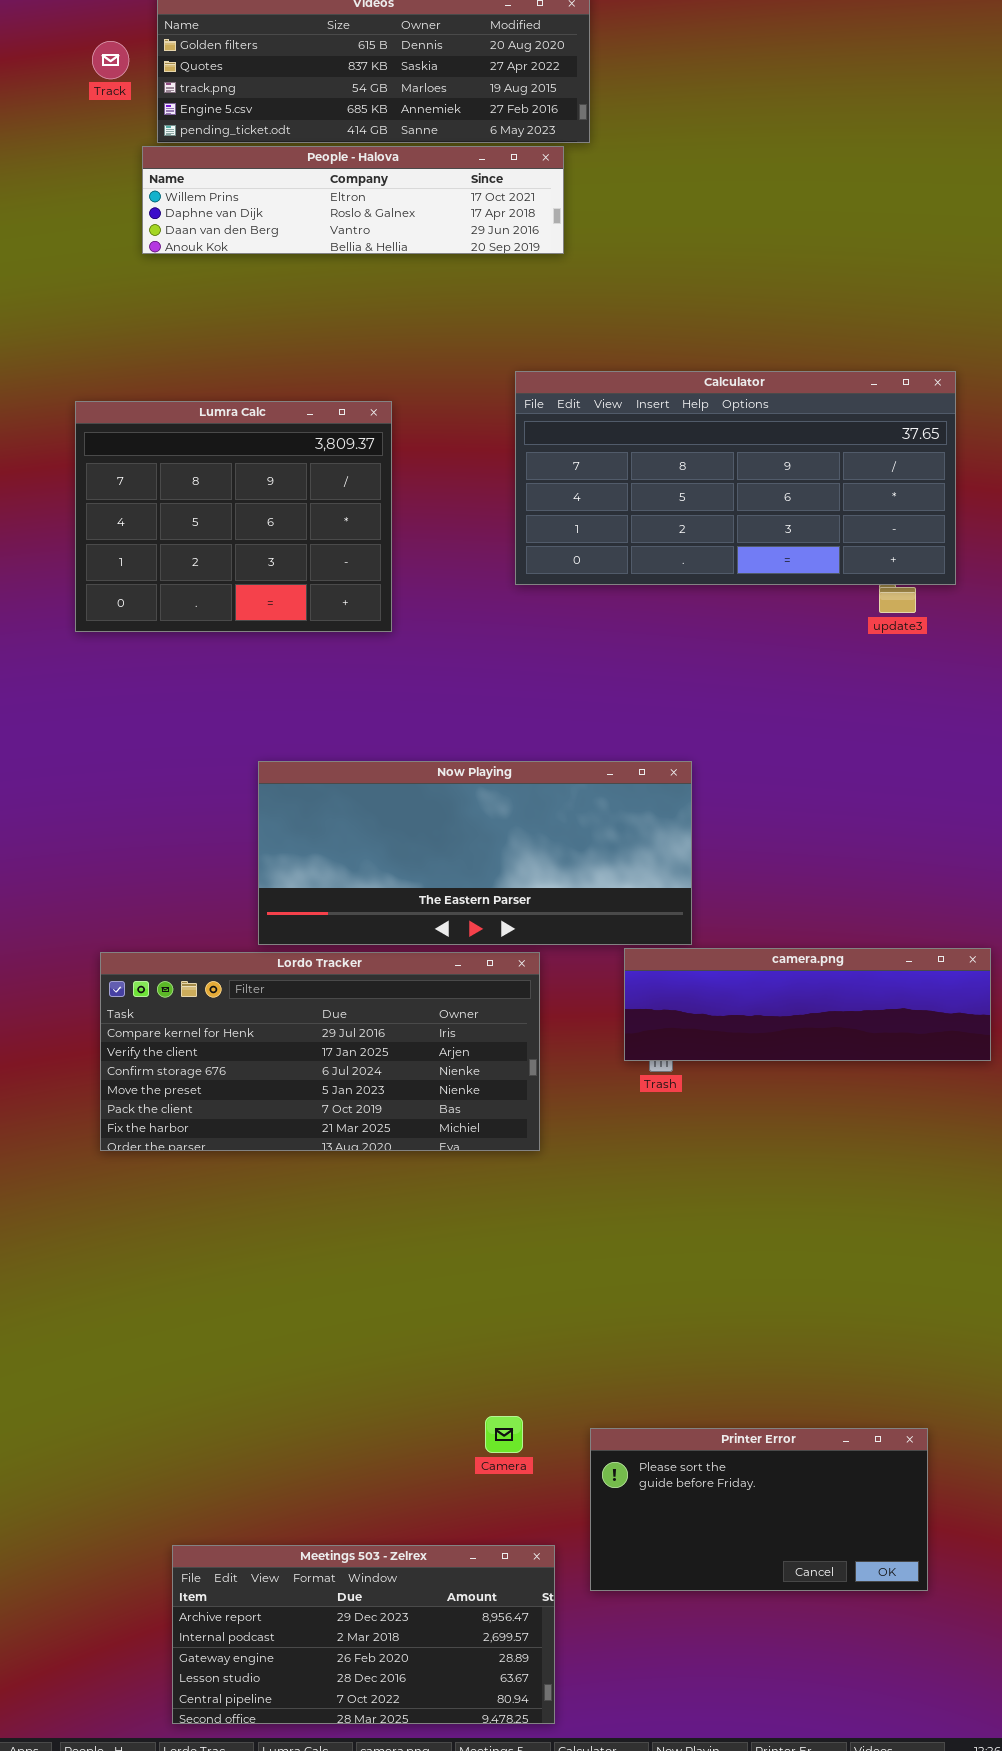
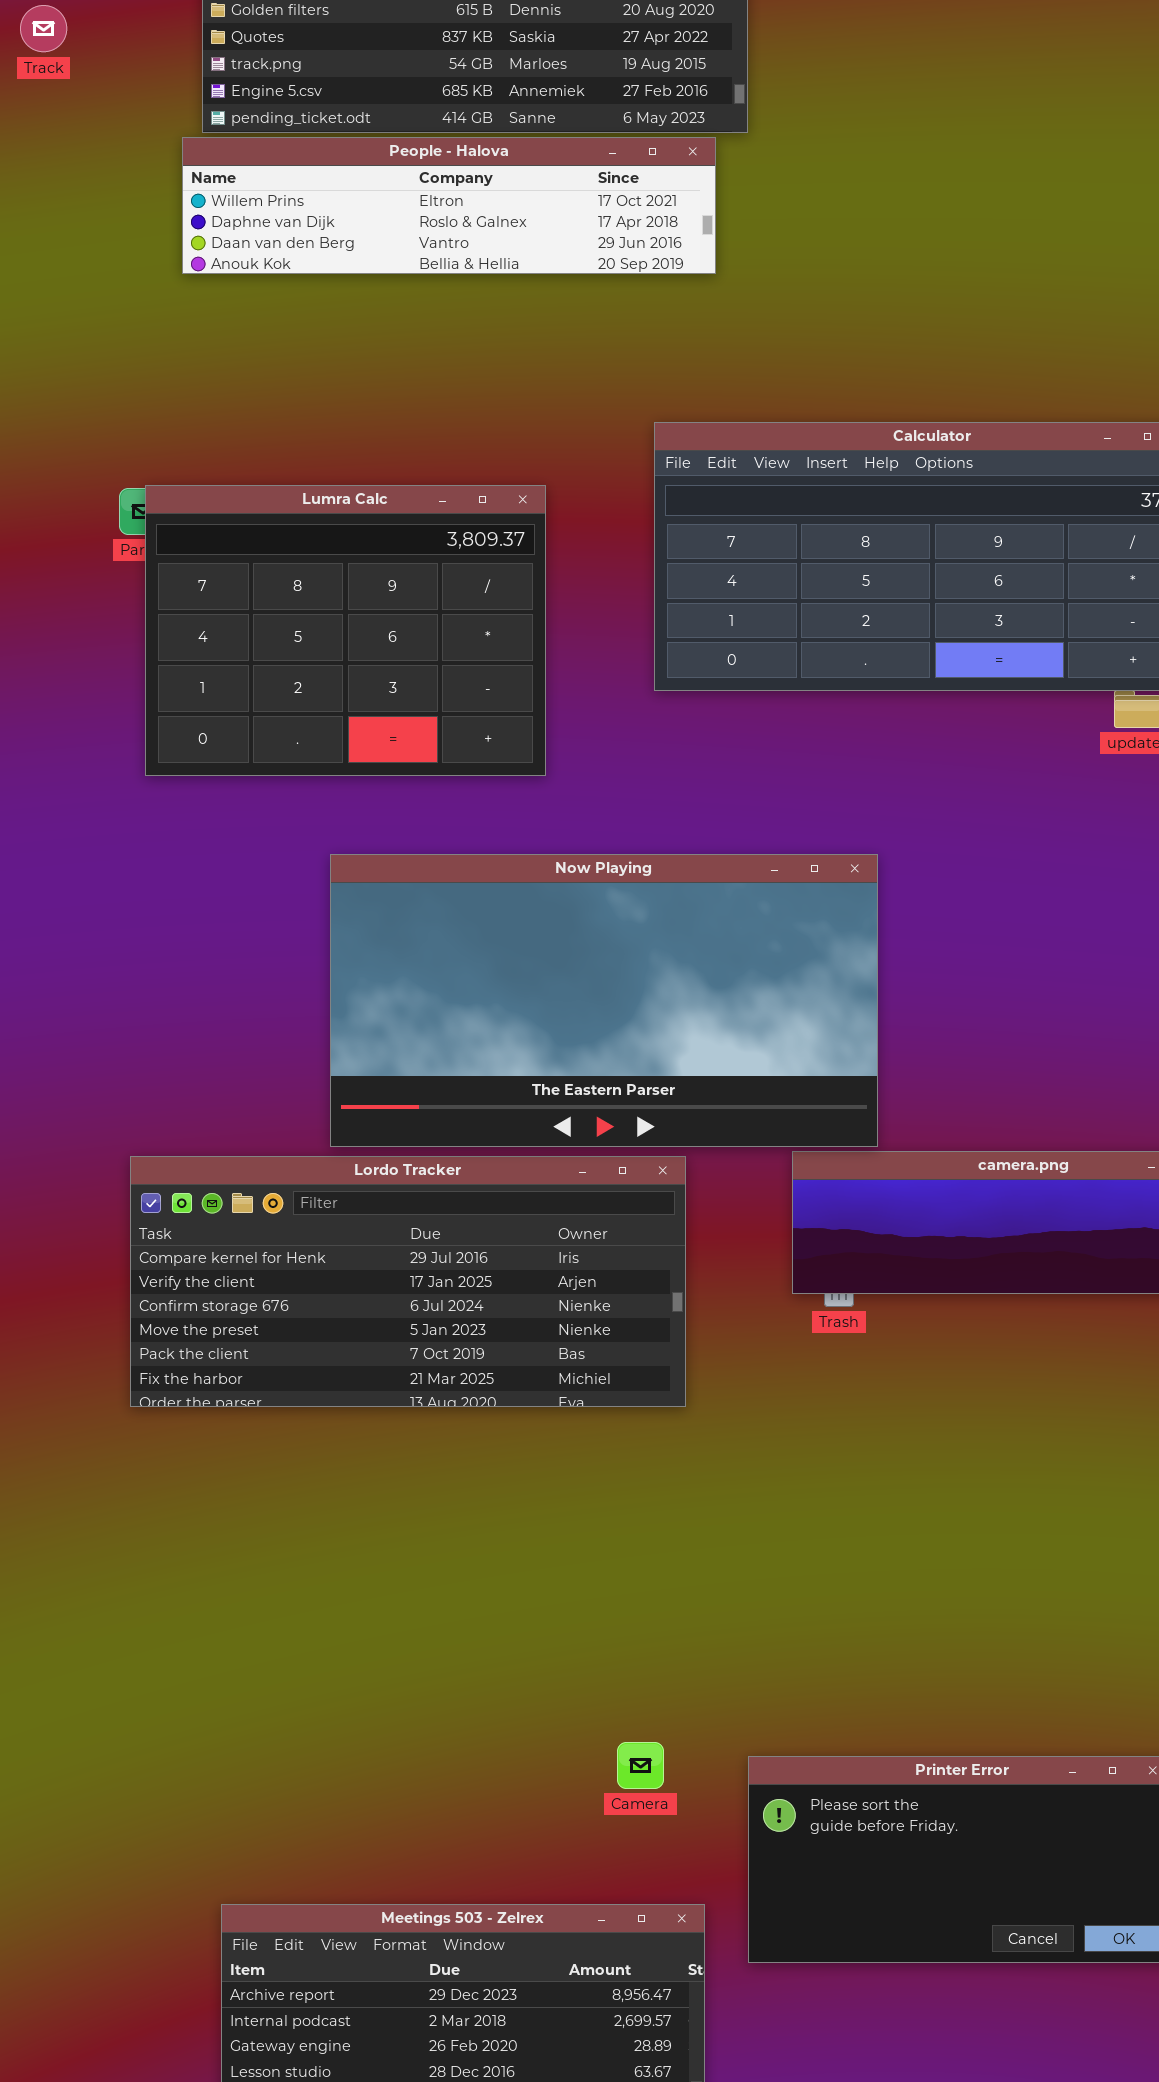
Track: [92,41,129,79] -> [20,5,67,52], moved
Lumra Calc: [75,401,392,632] -> [145,485,546,776], moved
Now Playing: [258,761,692,945] -> [330,854,878,1147], resized

